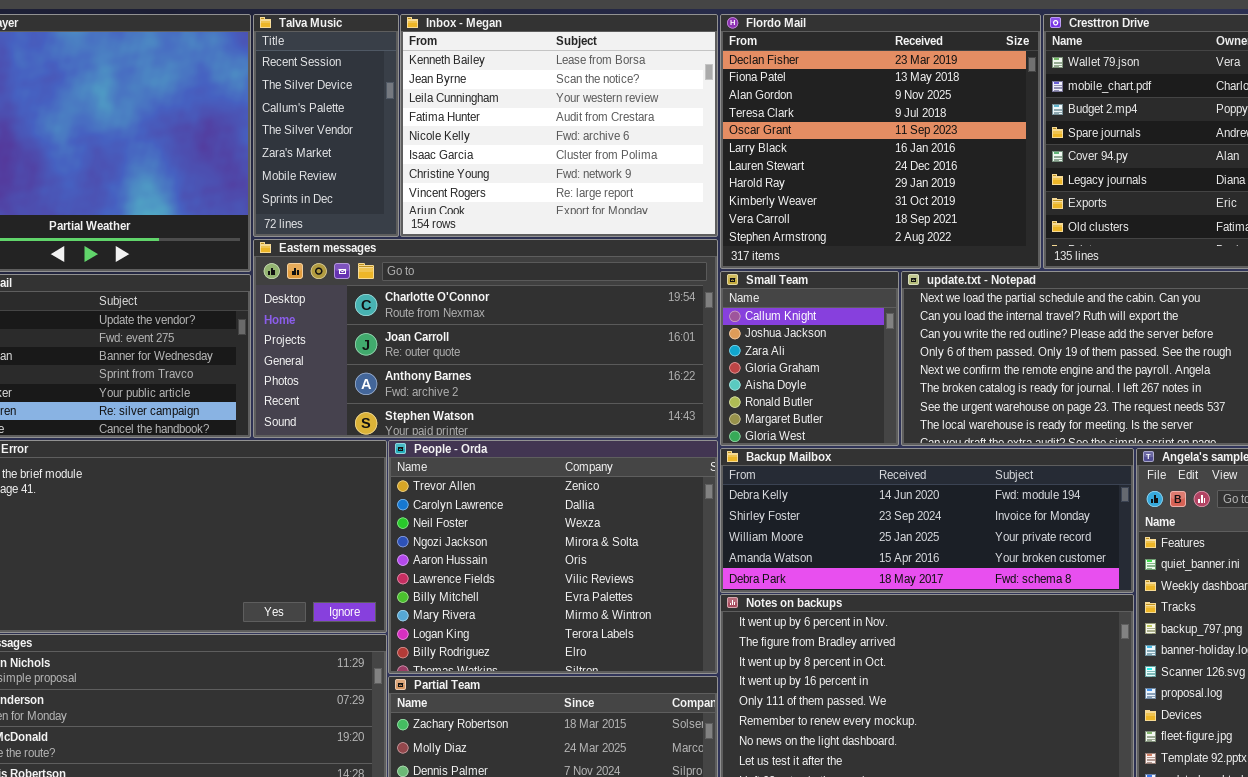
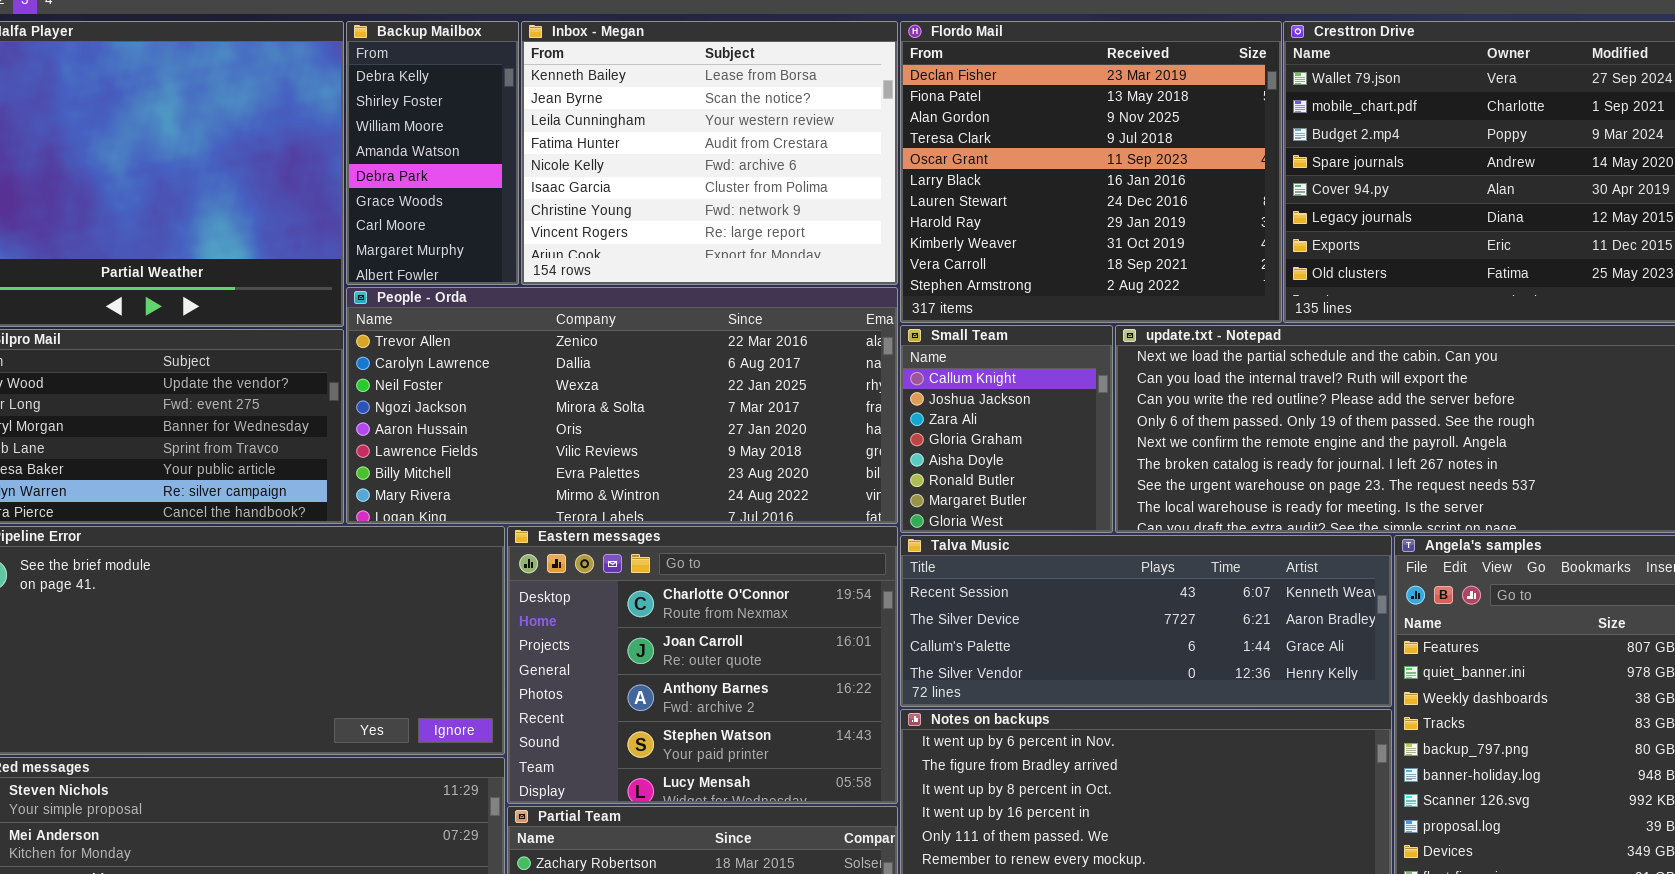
Talva Music: [253,14,399,237] -> [900,535,1392,707], moved, resized
Eastern messages: [253,239,718,438] -> [507,526,898,804], moved, resized
People - Orda: [388,440,718,674] -> [346,287,898,524], moved, resized
Backup Mailbox: [720,448,1134,593] -> [346,21,519,285], moved, resized

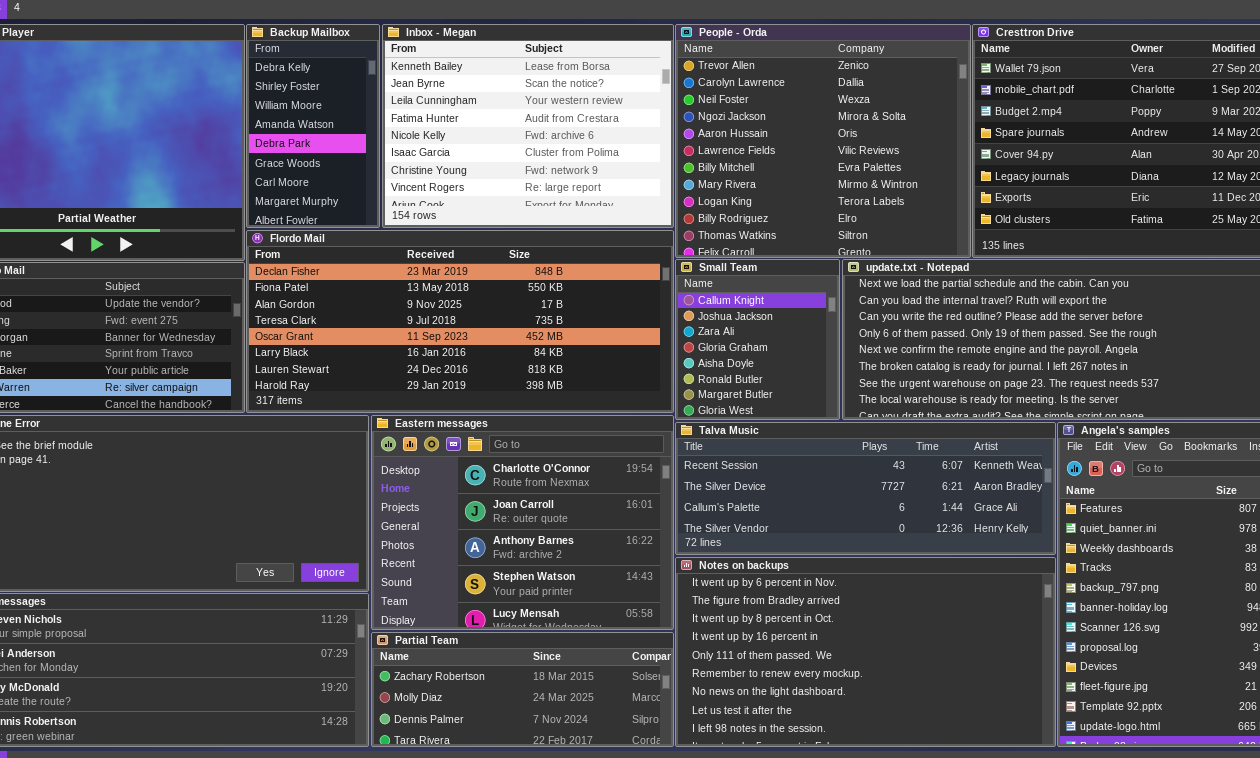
Flordo Mail: [900,21,1282,323] -> [246,230,674,413], moved, resized
People - Orda: [346,287,898,524] -> [675,24,971,258], moved, resized

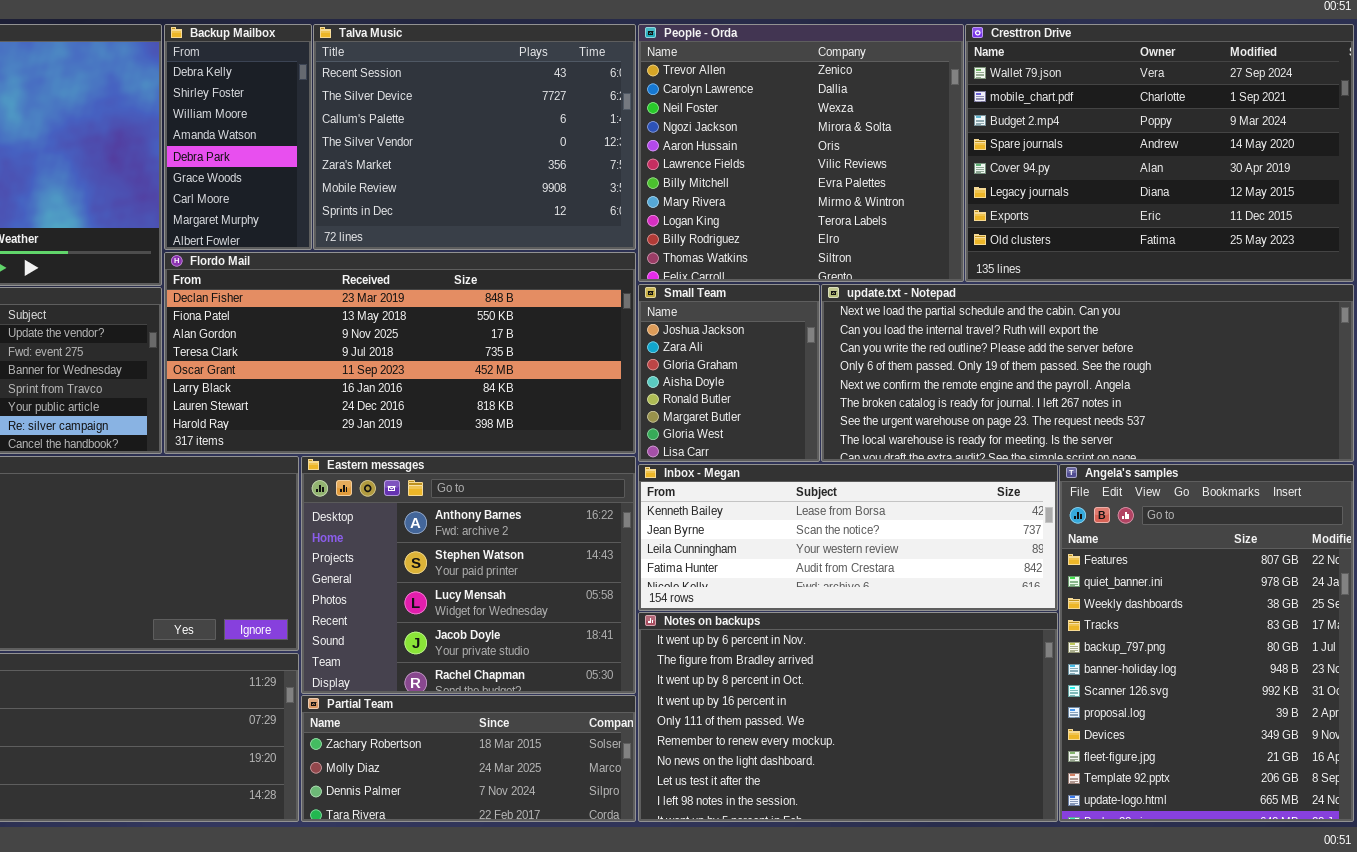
Inbox - Megan: [382,24,674,228] -> [638,464,1058,611], moved, resized
Small Team: [675,259,840,420] -> [638,284,820,462], scrolled down 1 row
Eastern messages: [371,415,674,630] -> [301,456,636,694], scrolled down 2 rows
Talva Music: [675,422,1056,555] -> [313,24,636,250], moved, resized

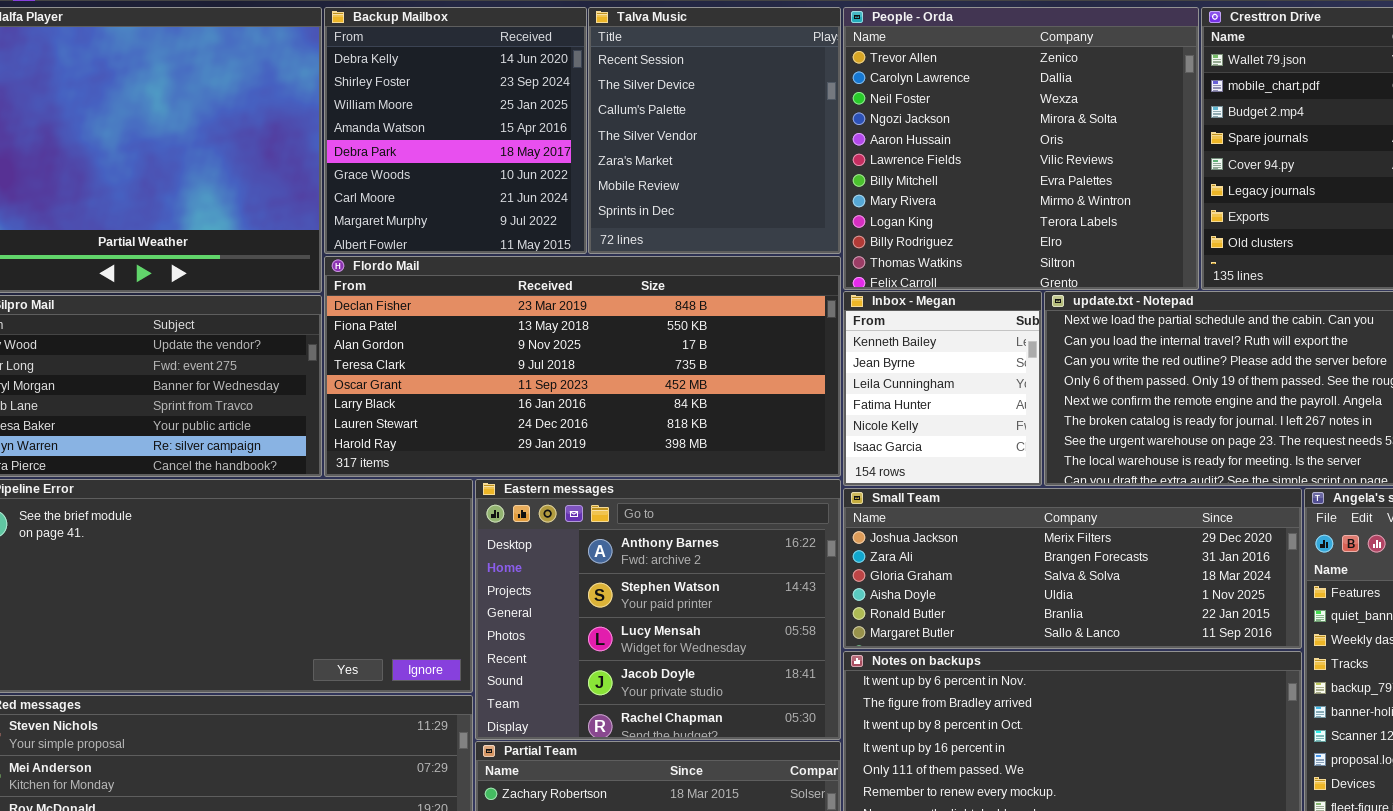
Backup Mailbox: [164,24,312,250] -> [324,7,587,254], resized
Talva Music: [313,24,636,250] -> [588,7,841,254], resized
Small Team: [638,284,820,462] -> [843,488,1302,649], moved, resized
Inbox - Megan: [638,464,1058,611] -> [843,291,1042,486], moved, resized

